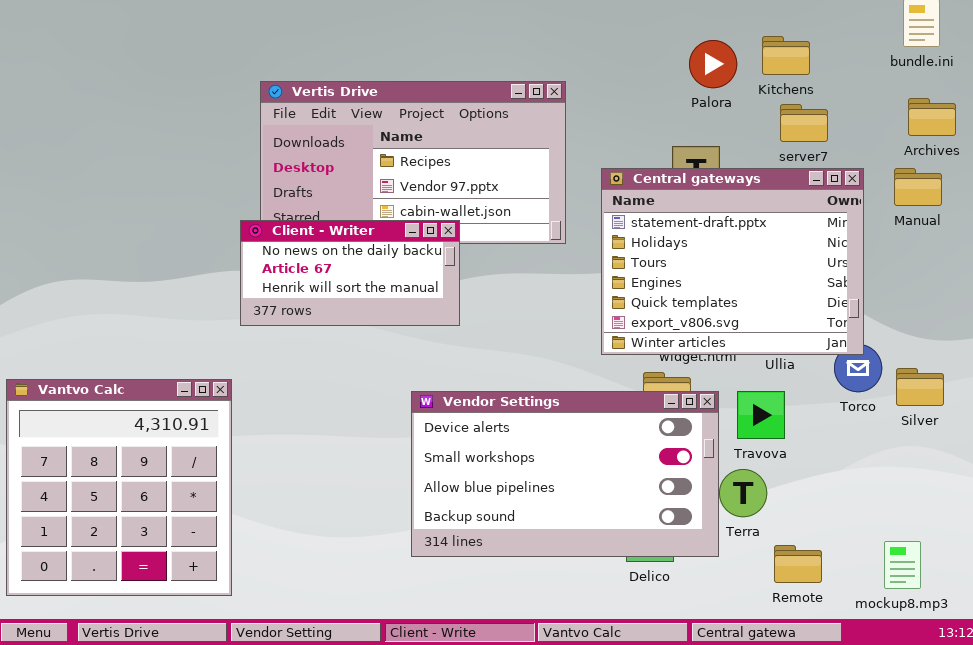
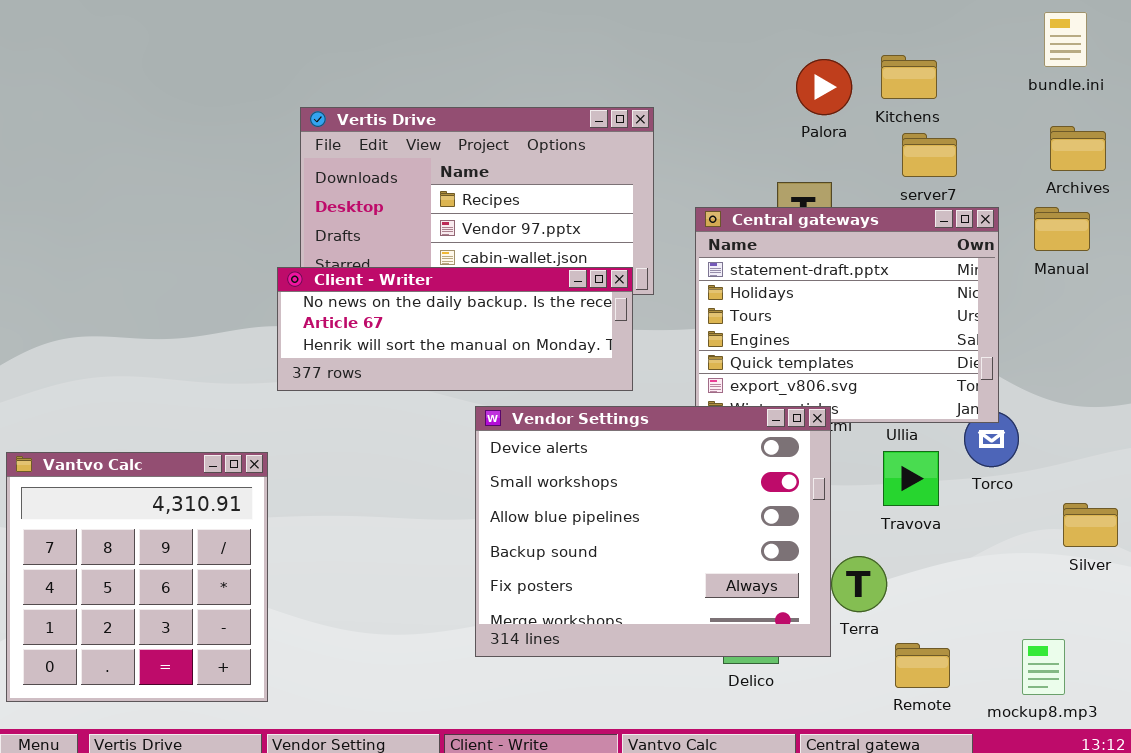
Client - Writer: [240,220,460,326] -> [277,267,633,391], resized
Silver: [896,368,944,406] -> [1063,503,1118,547], moved
Vendor Settings: [411,391,719,557] -> [475,406,831,657], resized
Travova: [737,391,785,439] -> [883,451,939,506], moved

